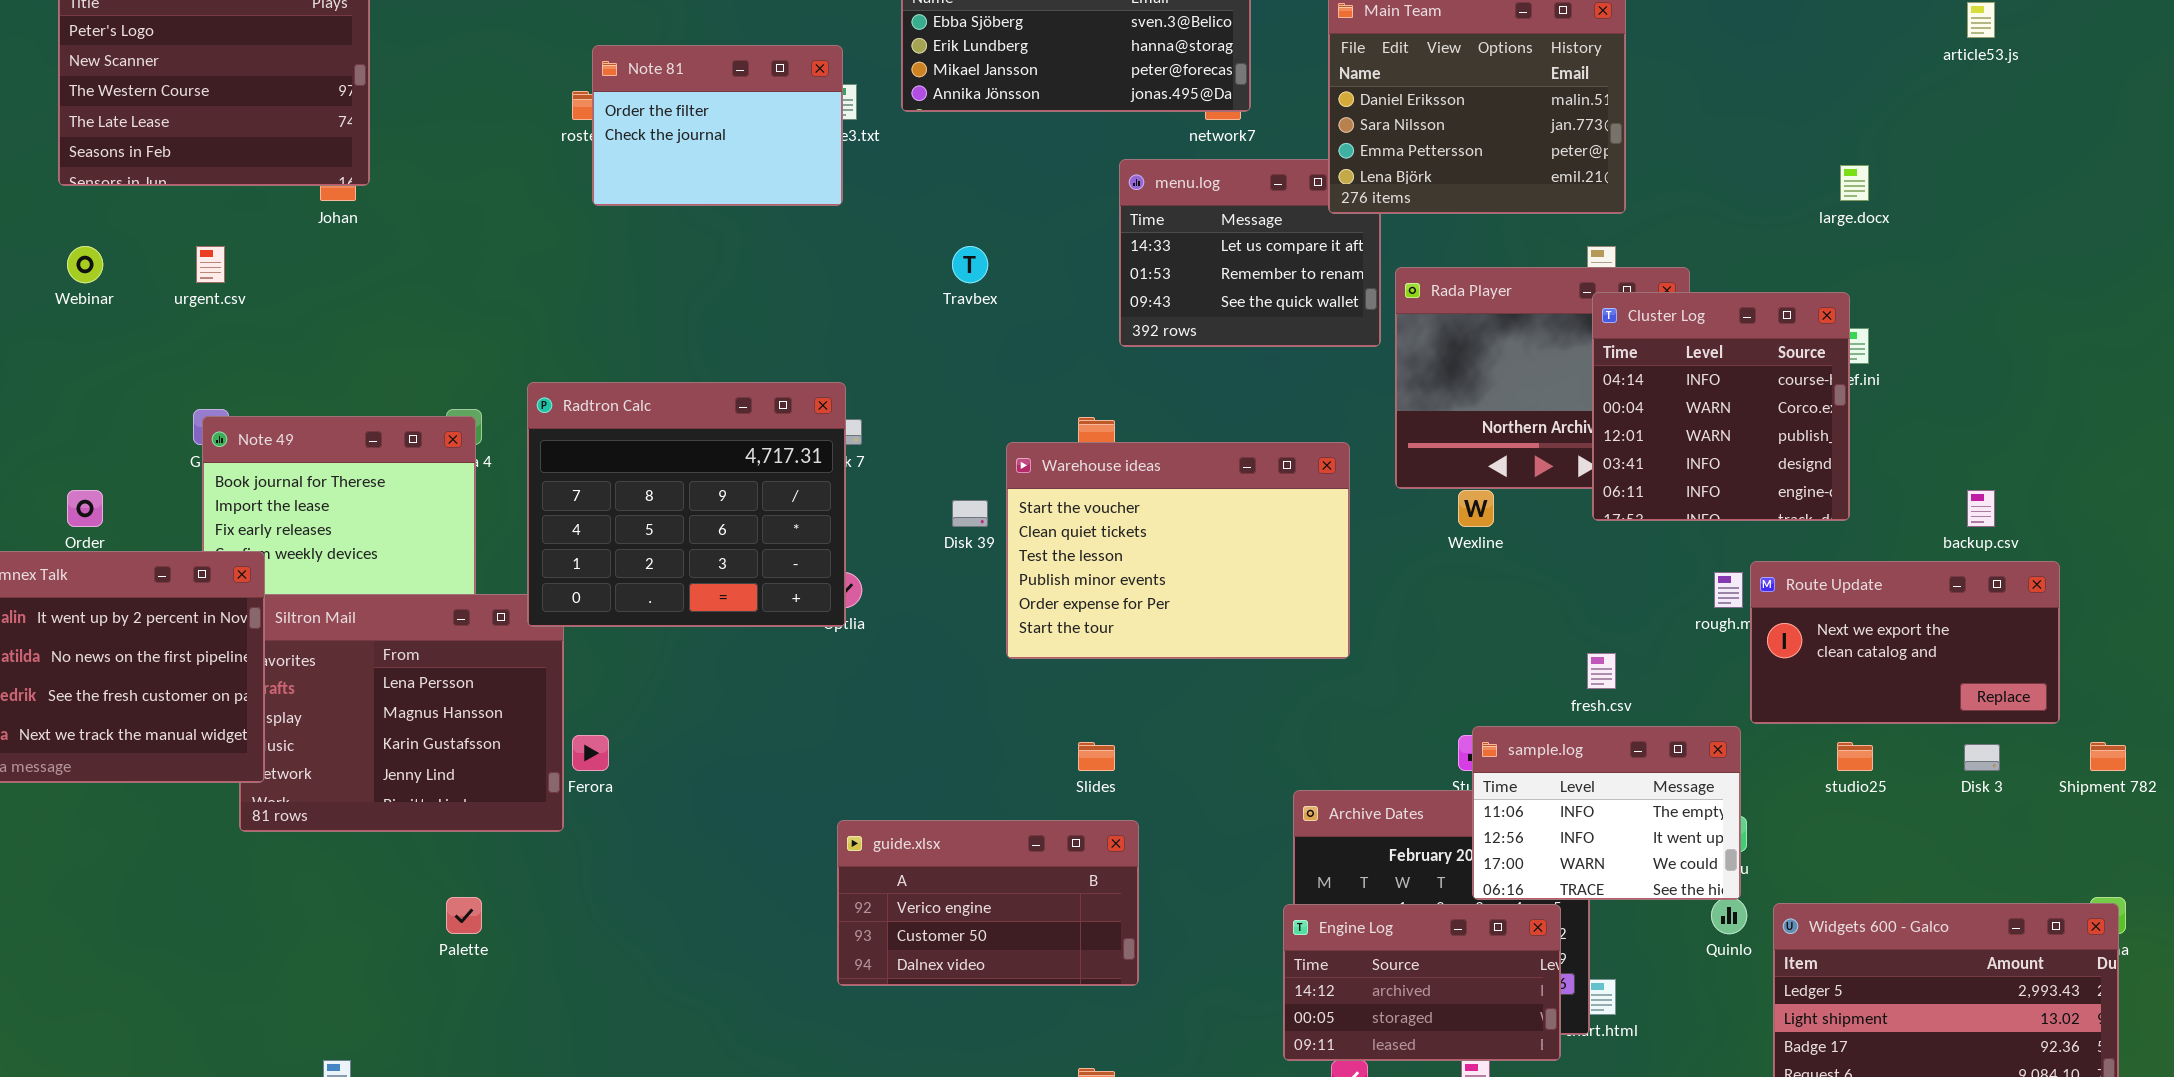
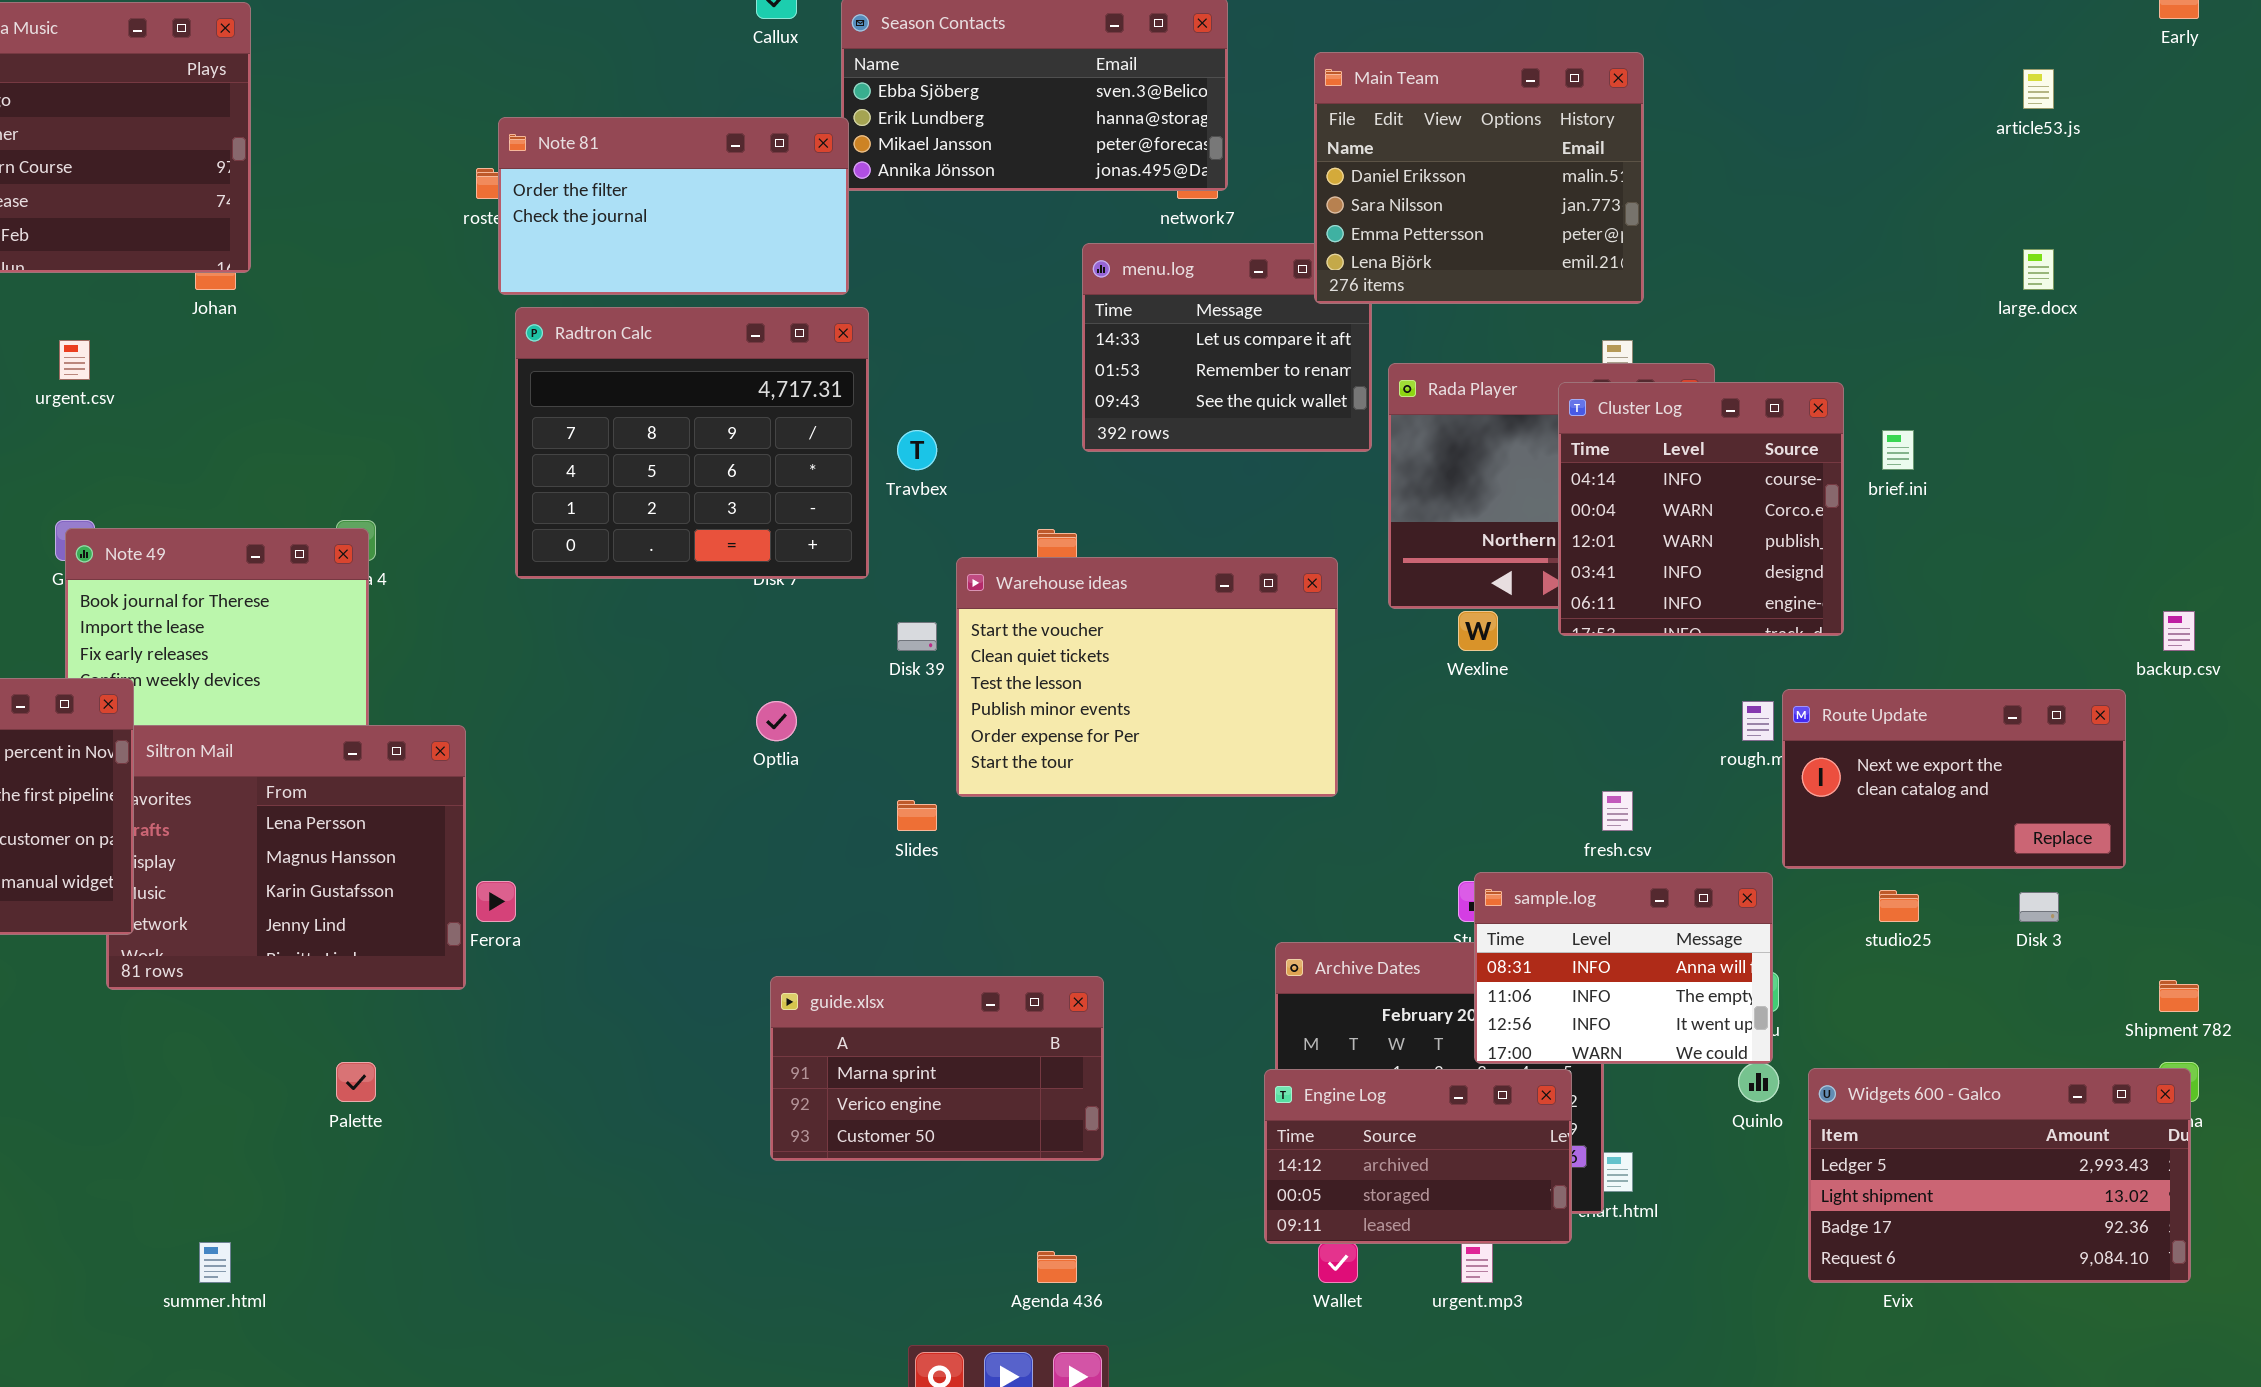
Note 81: [592,45,843,206] -> [498,117,849,295], resized
large.docx: [1840,165,1869,201] -> [2023,249,2054,290], moved
Travbex: [952,246,988,283] -> [897,430,937,470], moved
Cluster Log: [1592,292,1850,521] -> [1558,382,1844,636], moved
Radtron Calc: [527,382,846,627] -> [515,307,869,579], moved
backup.csv: [1967,490,1995,527] -> [2163,611,2195,651], moved
sample.log: [1472,726,1741,900] -> [1474,872,1773,1064], scrolled up 1 row
Slides: [1078,742,1115,771] -> [897,800,937,831], moved
Shipment 782: [2090,742,2126,771] -> [2159,980,2199,1012], moved
guide.xlsx: [837,820,1139,986] -> [770,976,1104,1161], scrolled up 1 row

